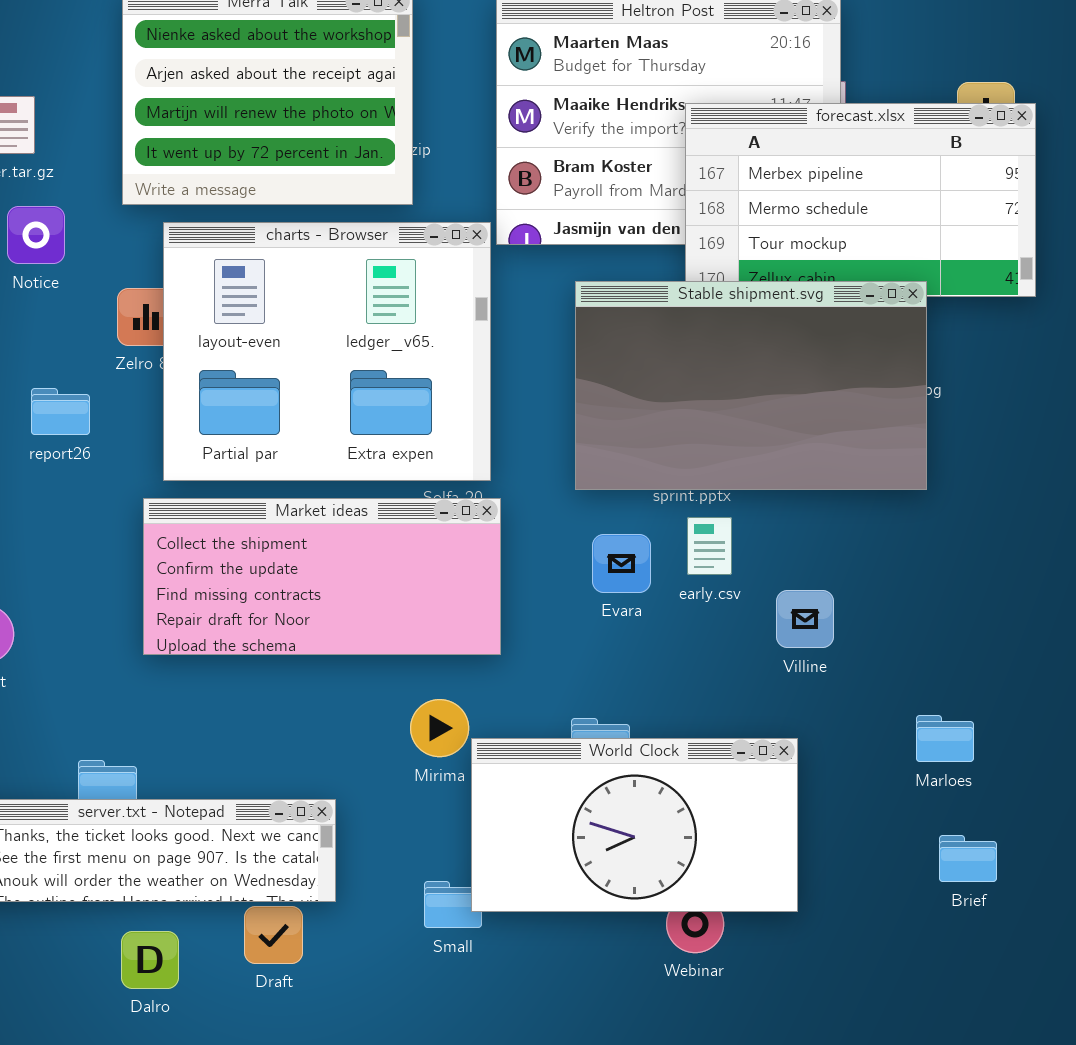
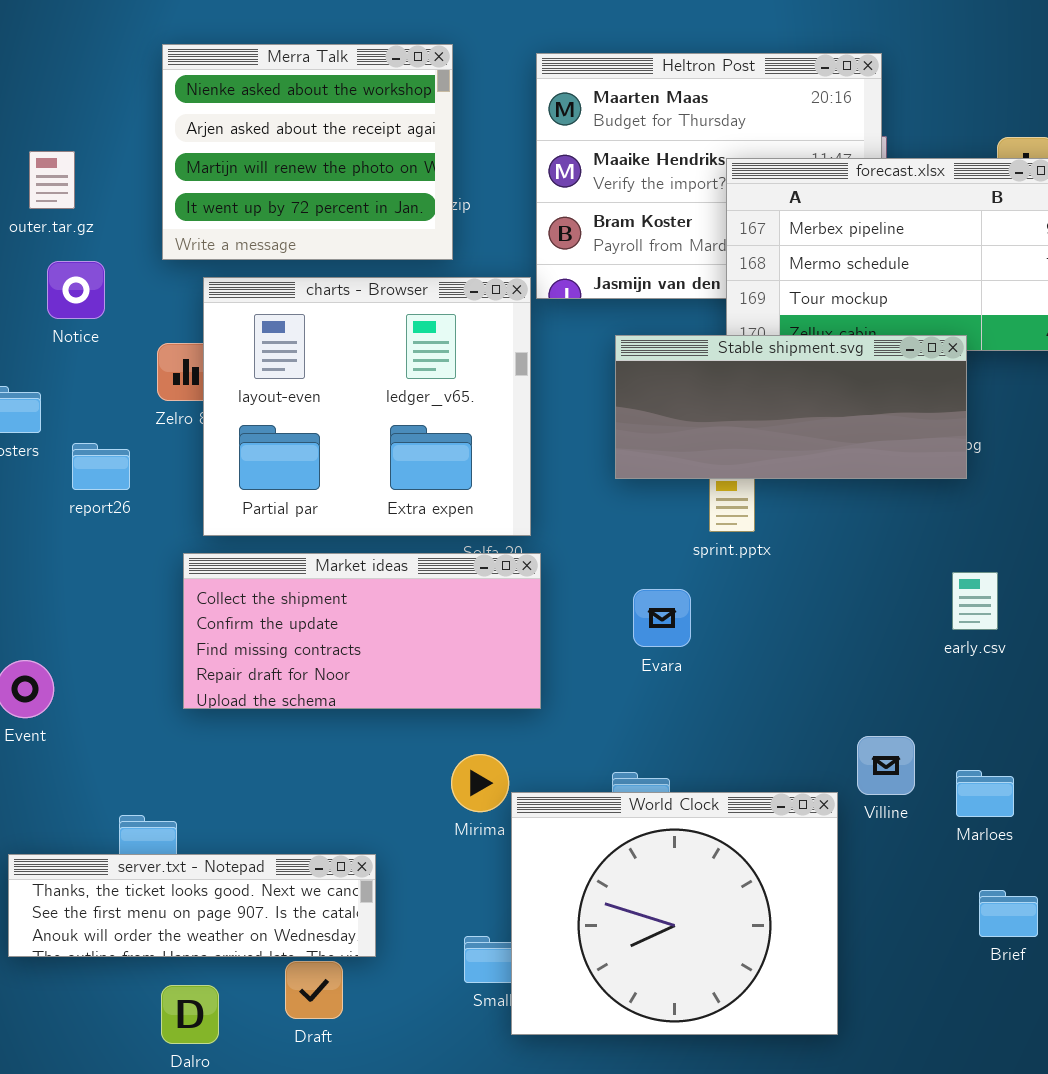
Stable shipment.svg: [575,281,927,490] -> [615,335,967,479], resized
early.csv: [687,517,732,575] -> [952,572,998,630], moved
Villine: [776,590,834,648] -> [857,736,915,795], moved
World Clock: [471,738,798,912] -> [511,792,838,1035], resized

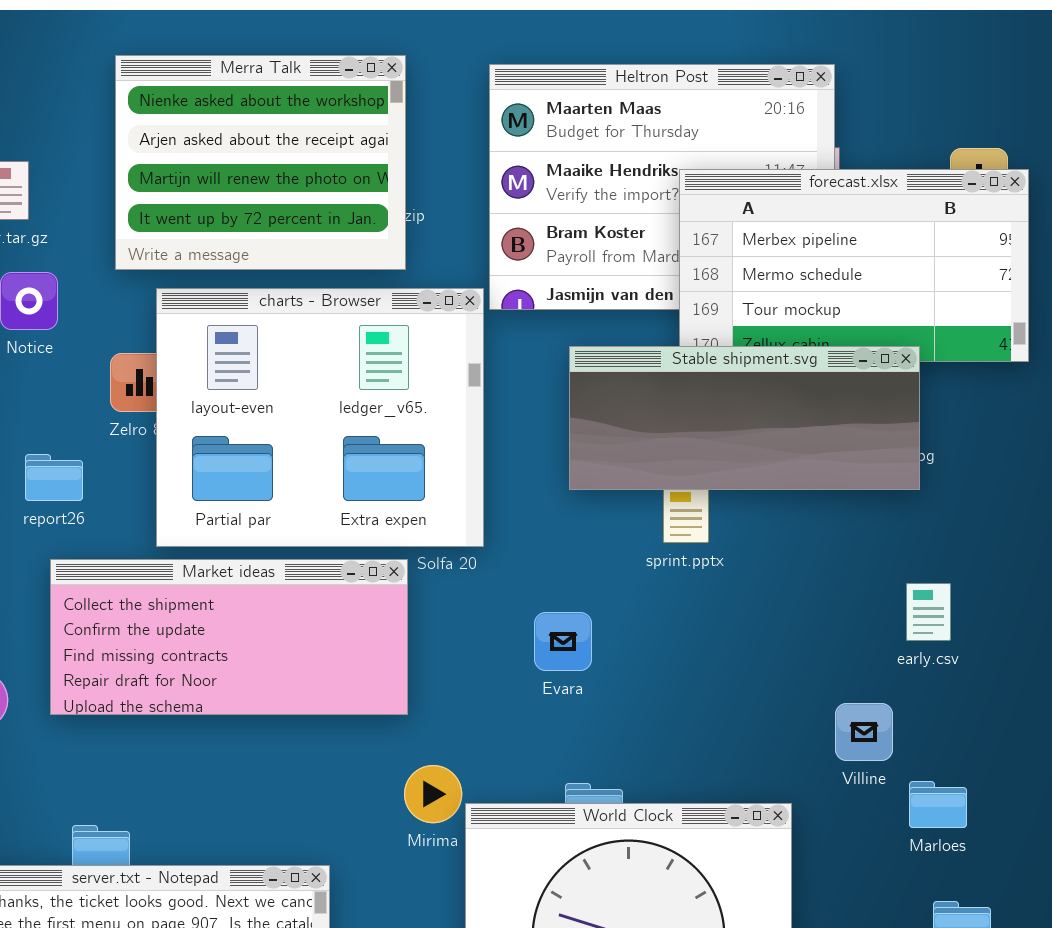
Market ideas: [183,553,541,709] -> [50,559,408,715], moved
Evara: [633,589,691,647] -> [534,612,592,671], moved
Villine: [857,736,915,795] -> [835,703,893,761], moved

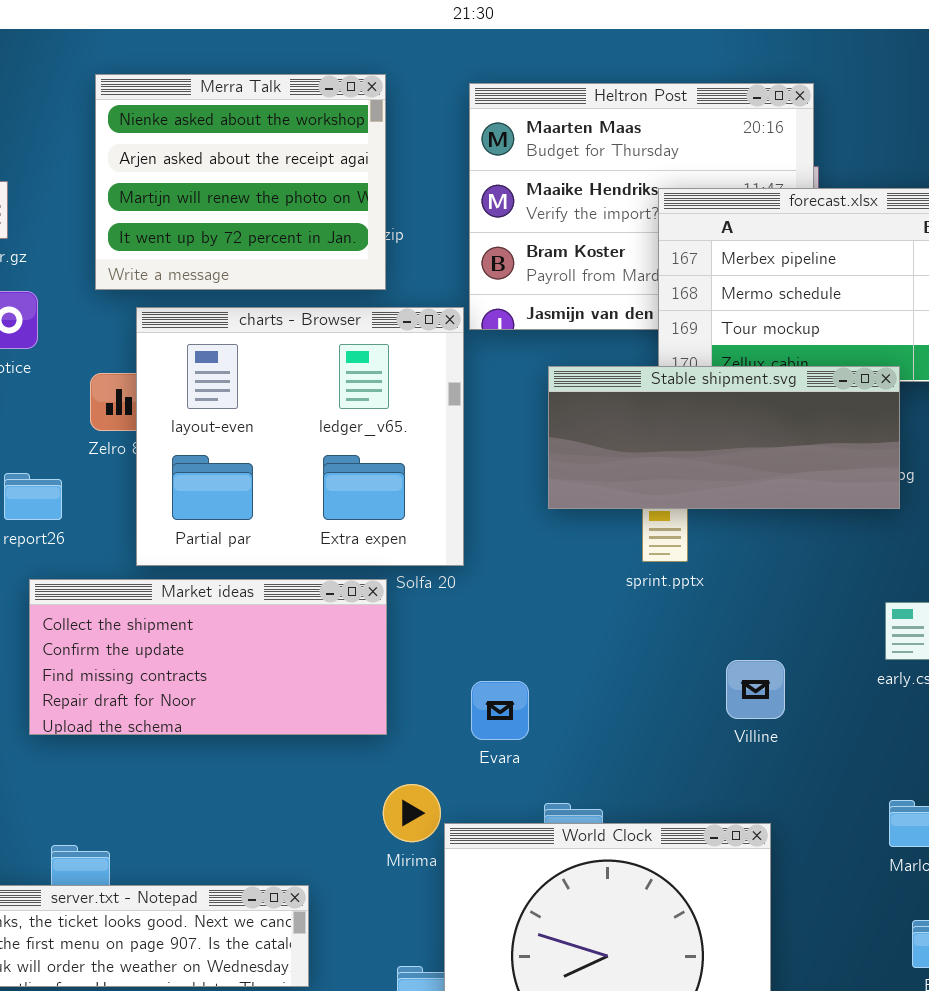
Evara: [534,612,592,671] -> [471,681,529,740], moved
Villine: [835,703,893,761] -> [726,660,785,719], moved

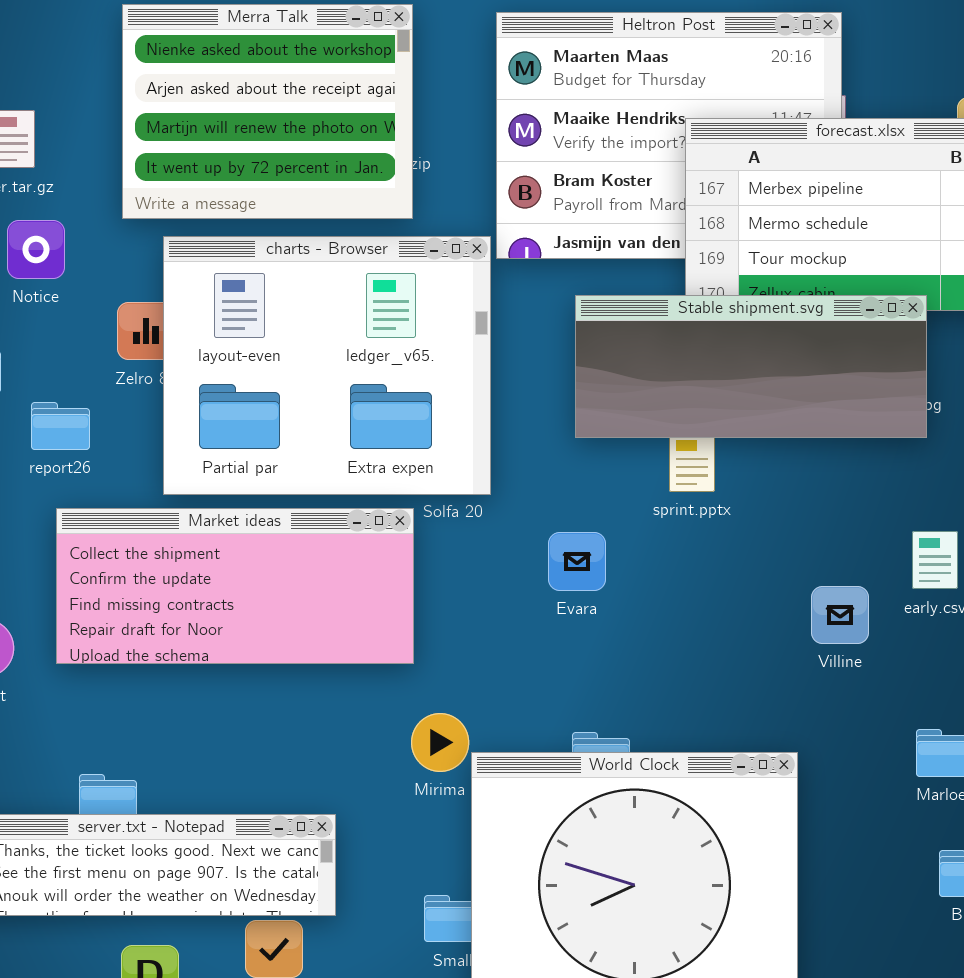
Villine: [726,660,785,719] -> [811,586,869,644], moved
Evara: [471,681,529,740] -> [548,532,606,591], moved

